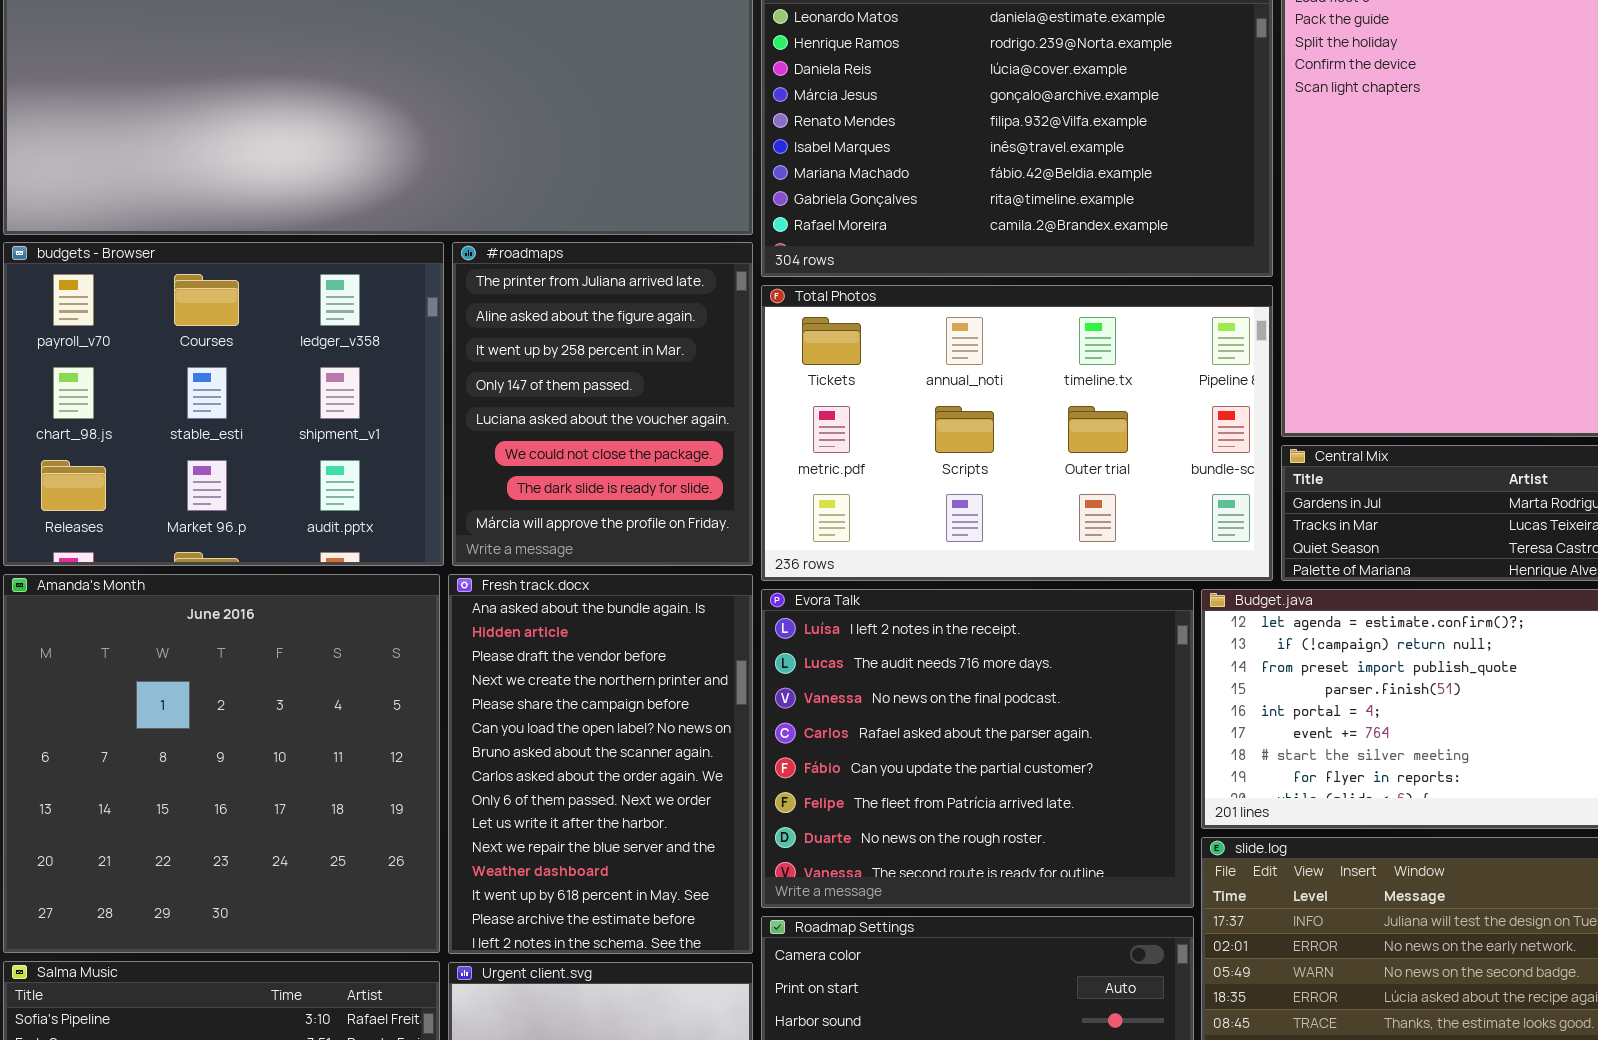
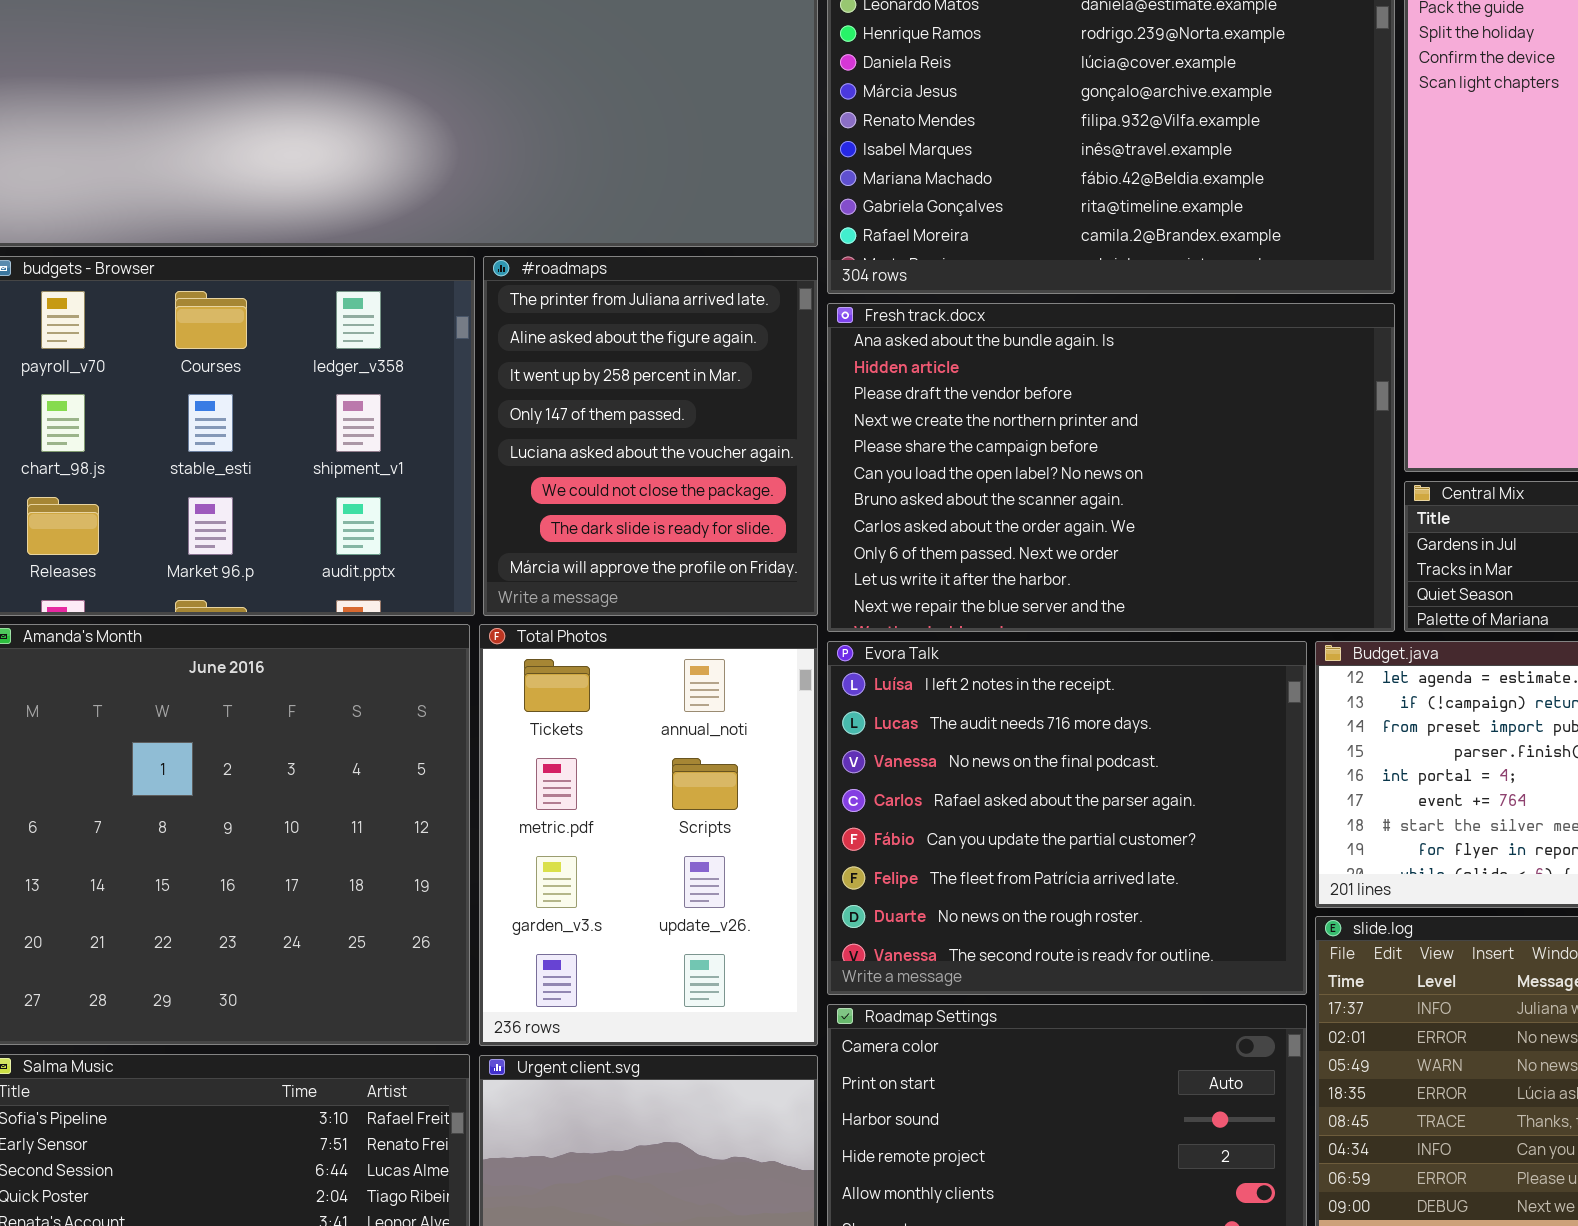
Total Photos: [761,285,1273,581] -> [479,624,818,1046], moved, resized
Fresh track.docx: [448,574,753,954] -> [827,303,1395,632], moved, resized

